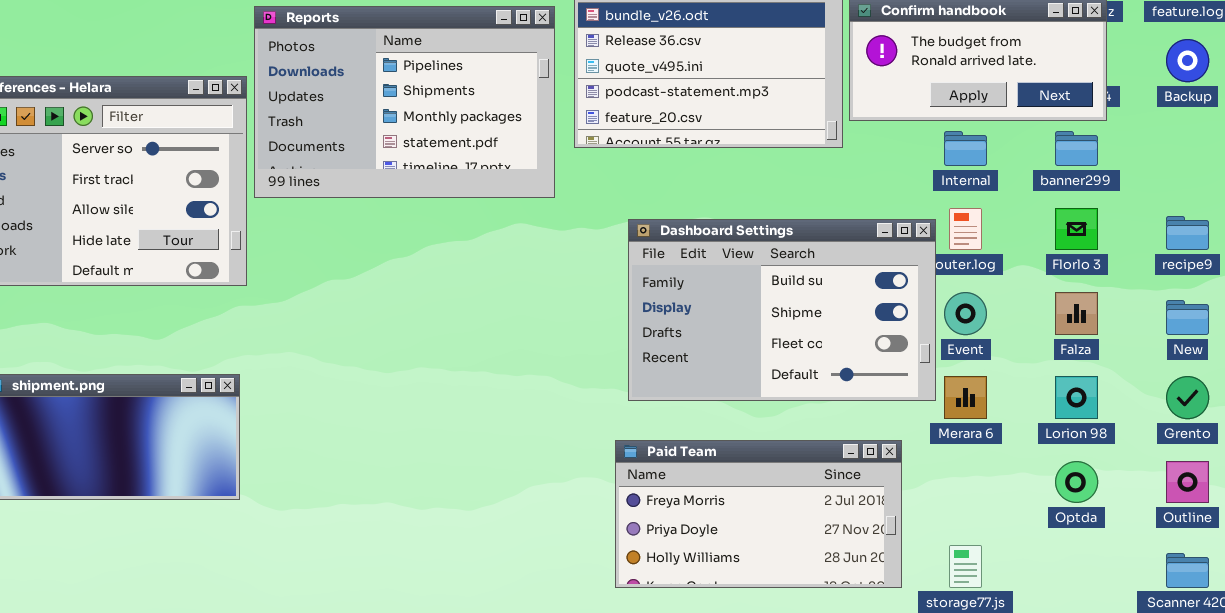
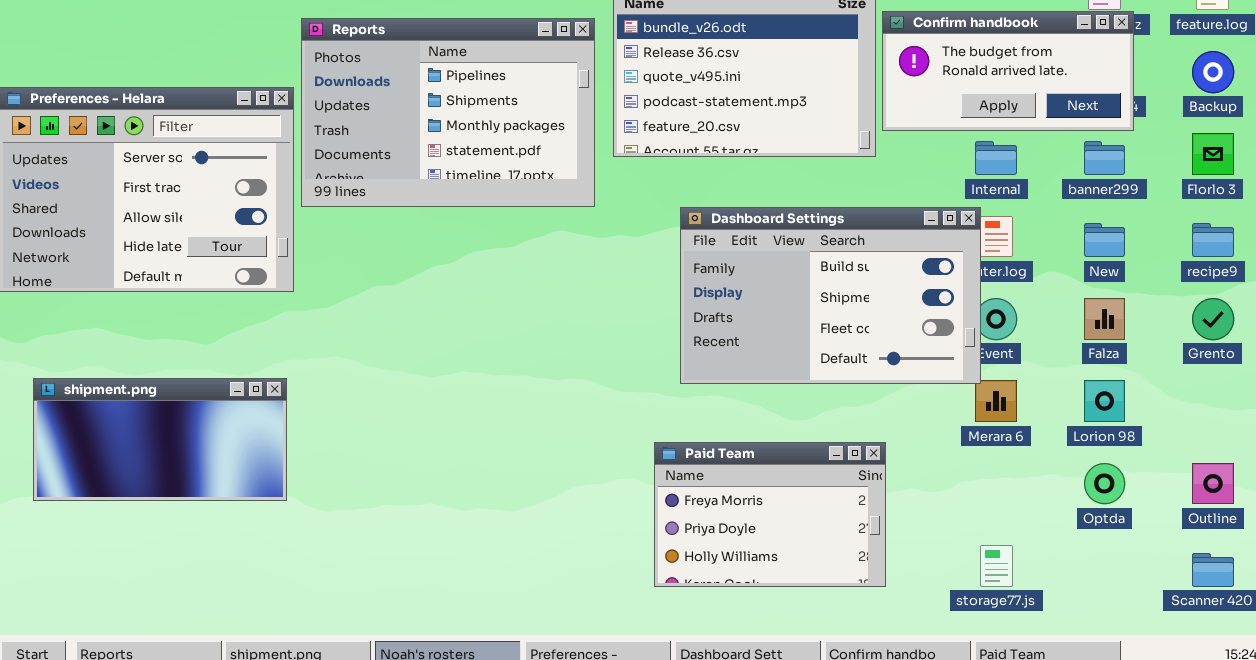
Florlo 3: [1055,208,1098,250] -> [1192,133,1234,175], moved
Dashboard Settings: [628,219,936,401] -> [680,207,981,384], moved
New: [1166,300,1209,335] -> [1084,223,1125,257], moved
Grento: [1166,376,1209,419] -> [1192,298,1234,340], moved
Paid Team: [615,440,902,588] -> [654,442,886,587], resized

